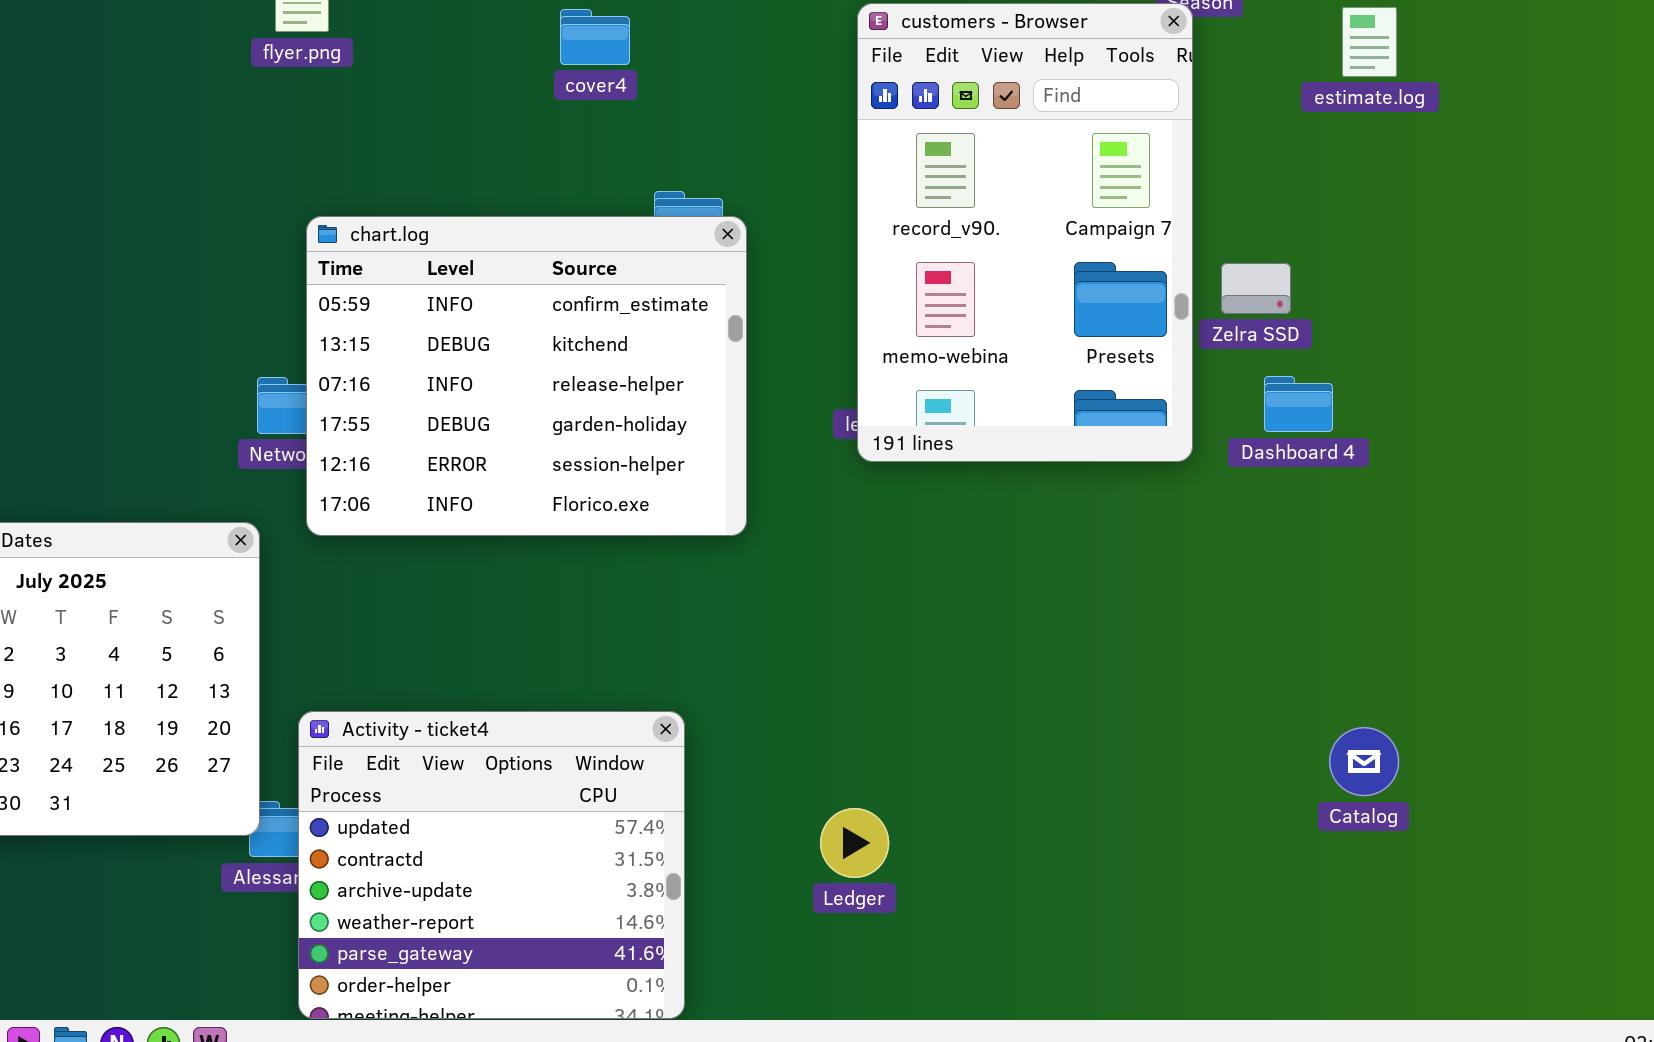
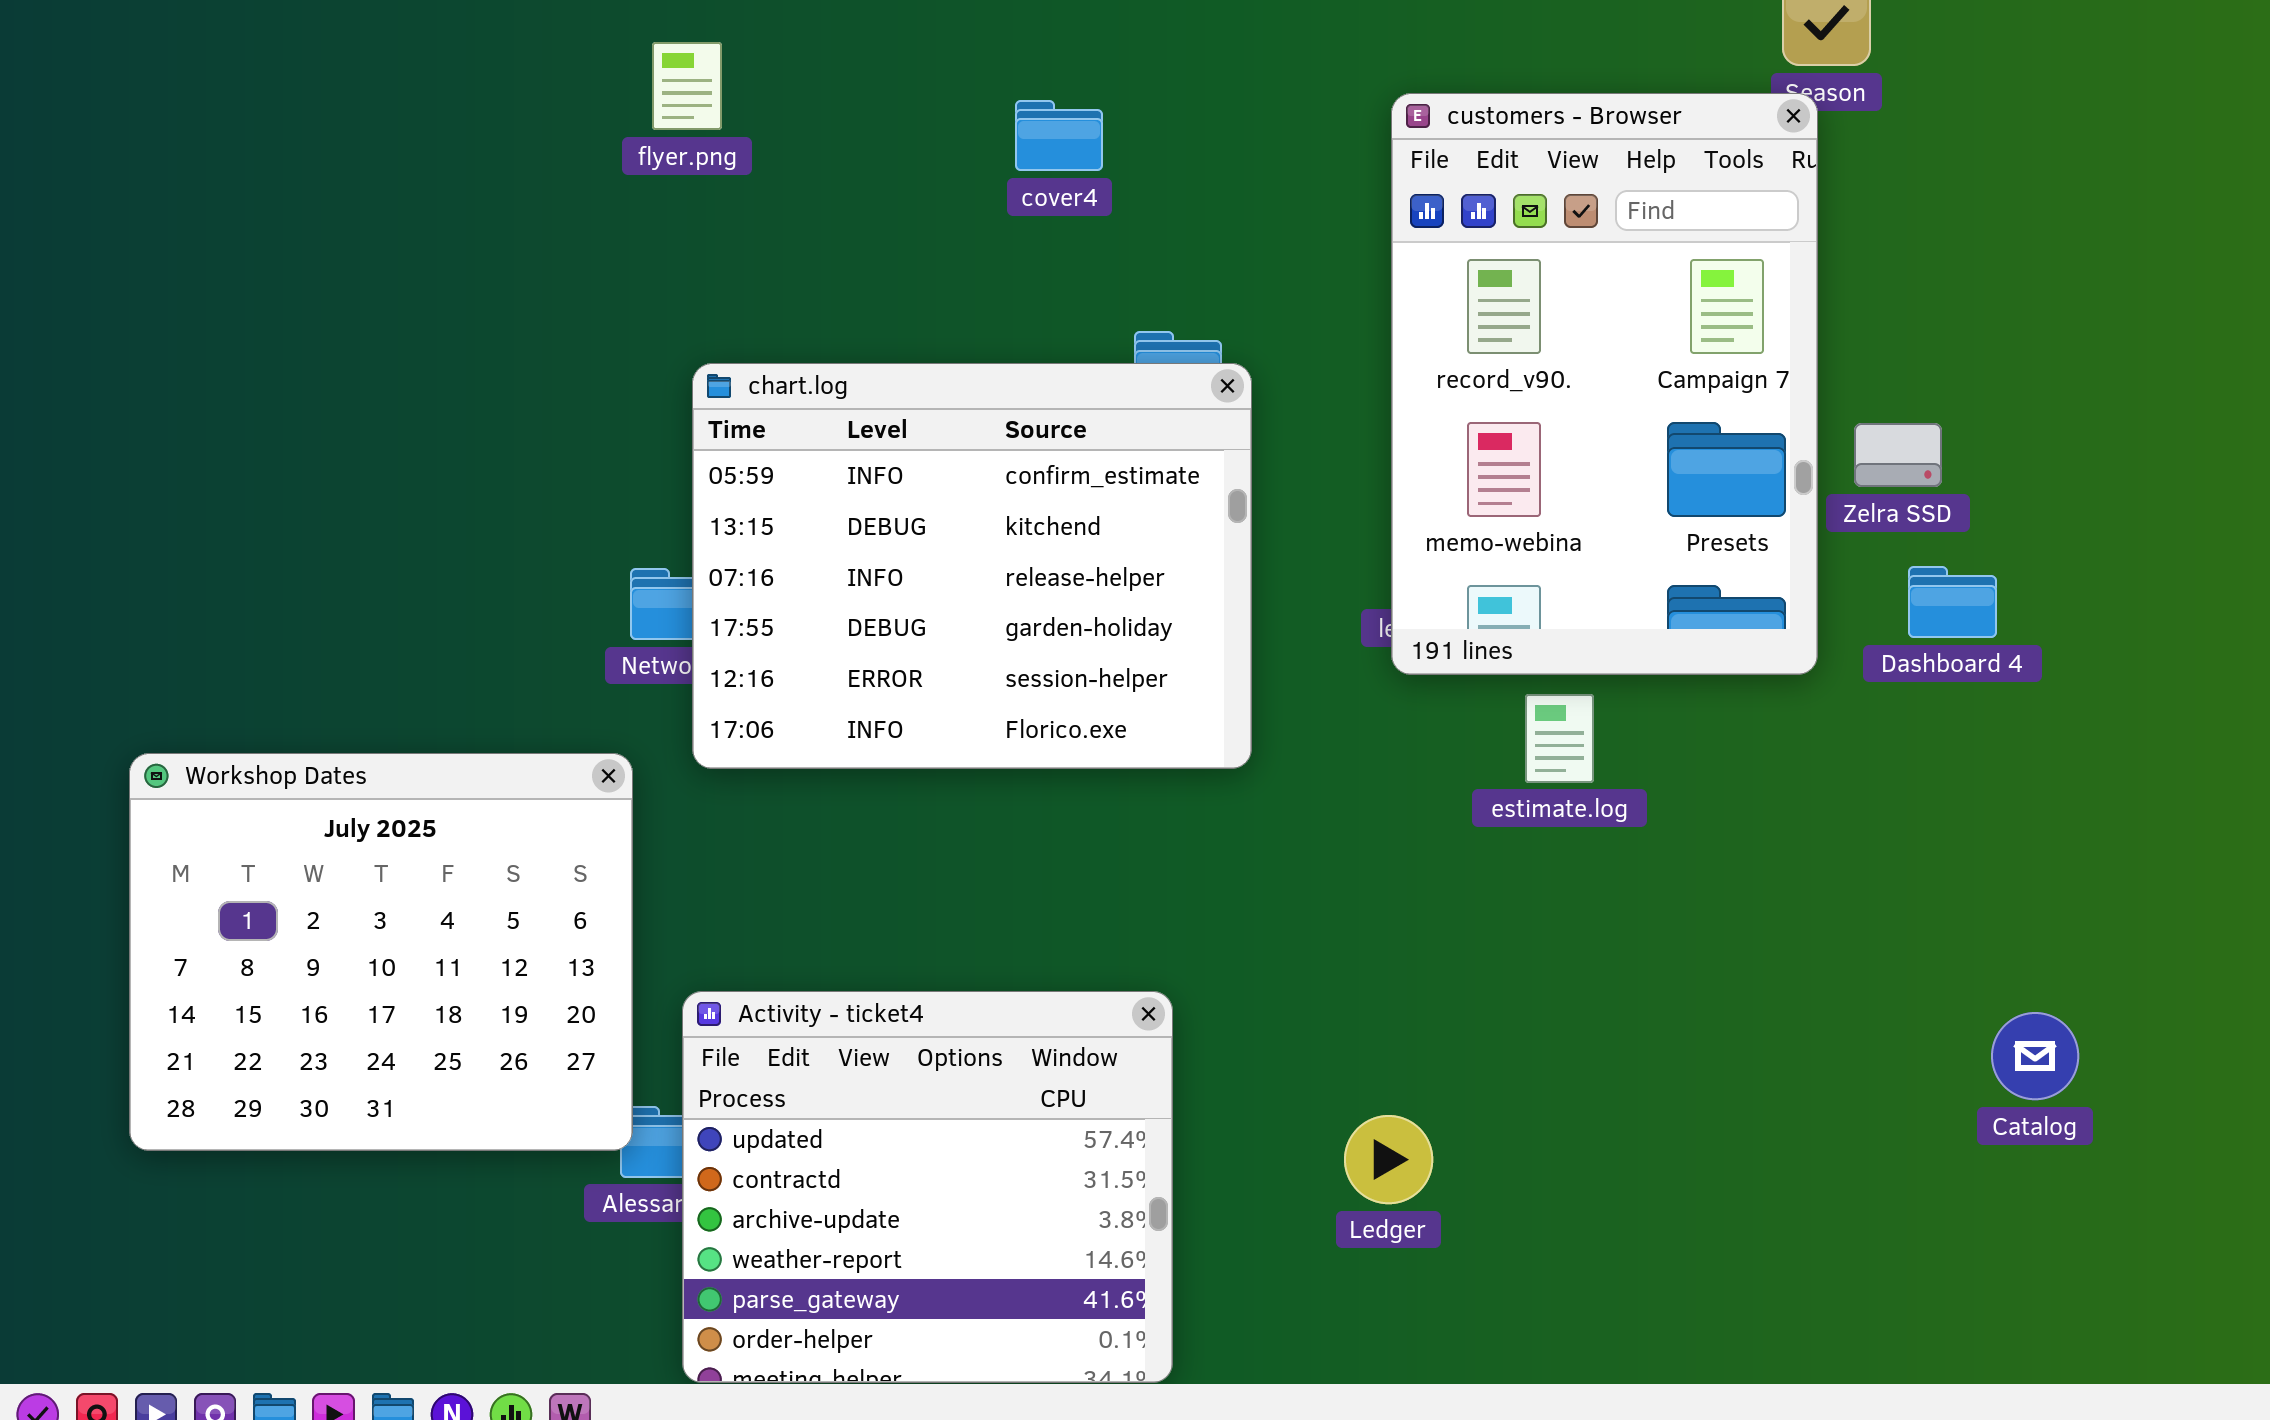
estimate.log: [1342,7,1397,77] -> [1525,694,1594,783], moved

